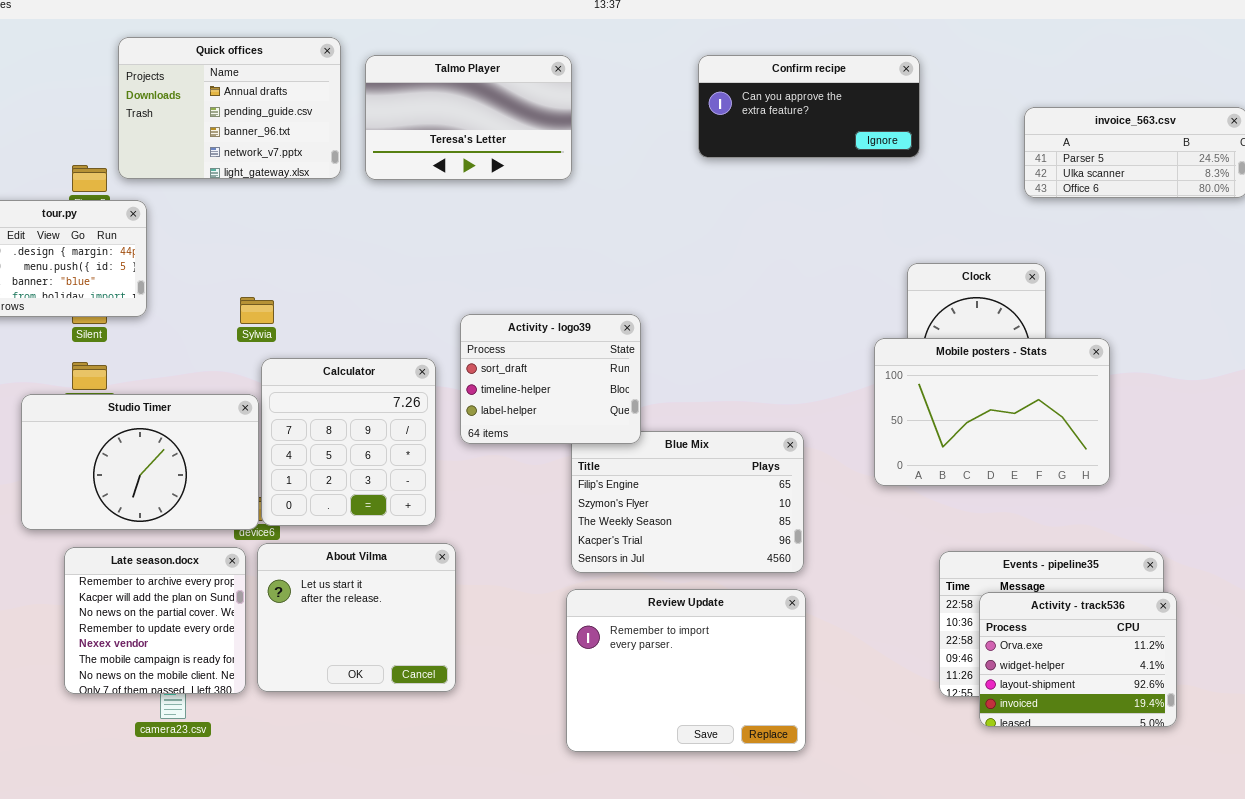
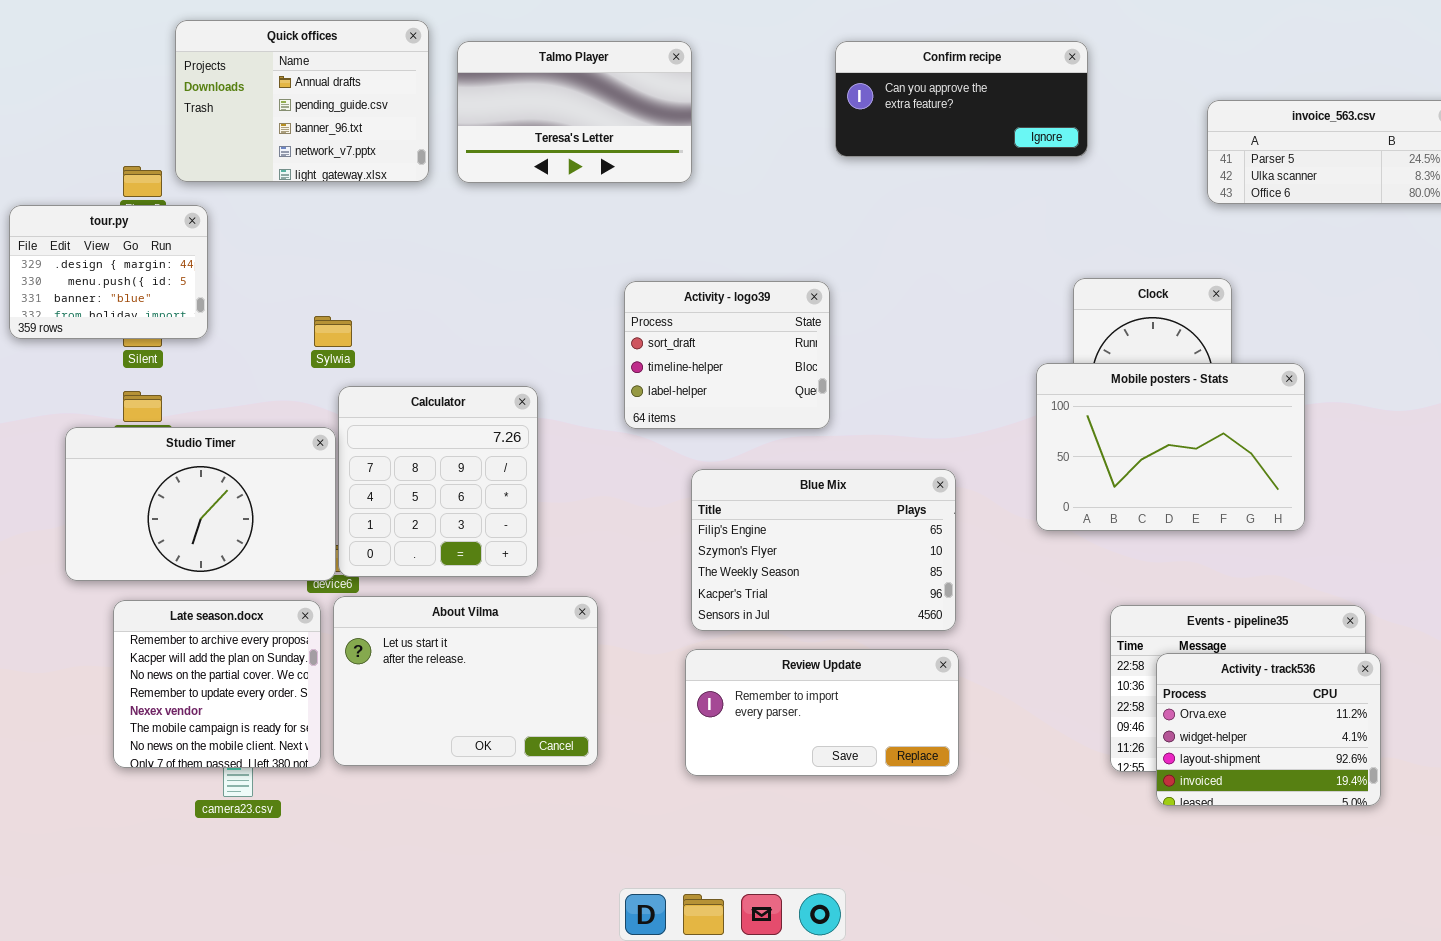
Activity - logo39: [460,314,641,444] -> [624,281,830,429], moved
About Vilma: [257,543,456,692] -> [333,596,598,766], resized
Review Update: [566,589,806,752] -> [685,649,959,776], resized

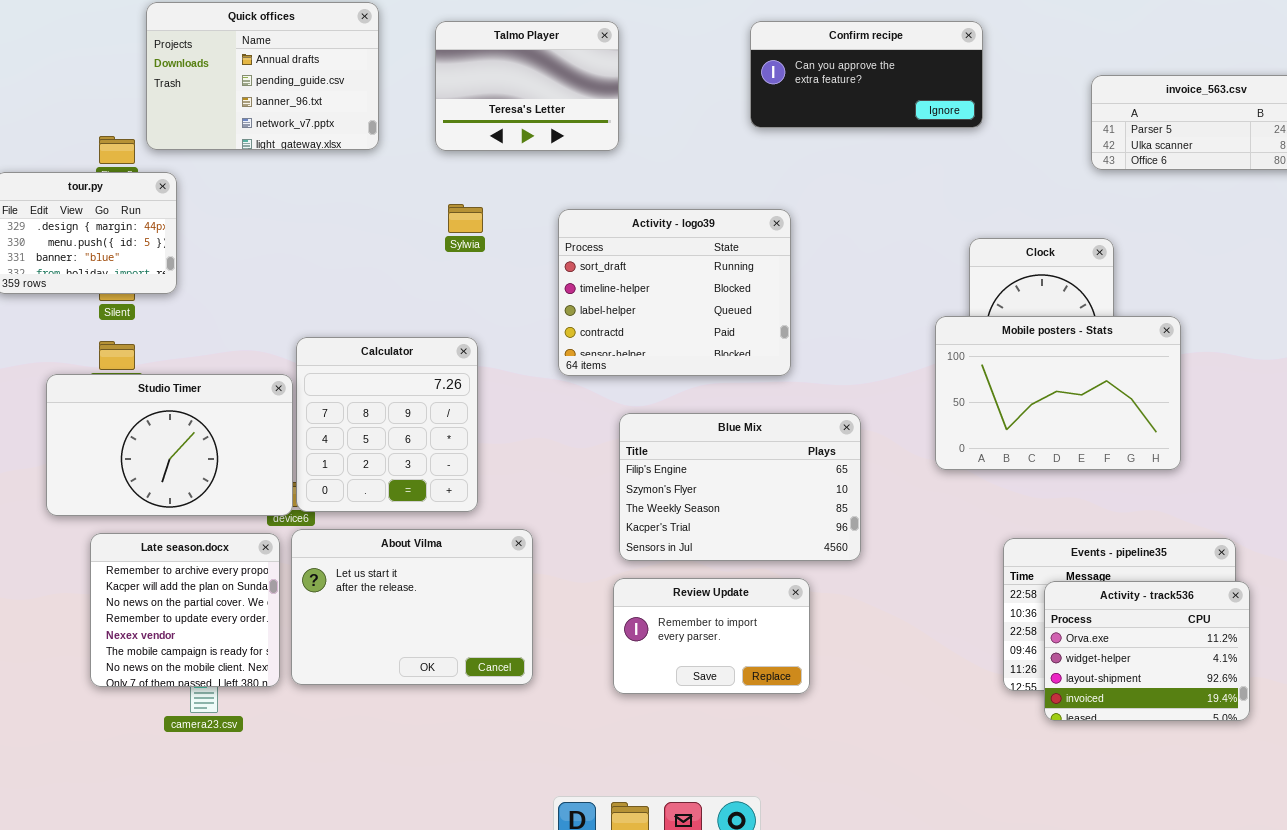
Talmo Player: [457,41,692,183] -> [435,21,619,151], resized
Activity - logo39: [624,281,830,429] -> [558,209,791,376], resized
Sylwia: [314,316,352,347] -> [448,204,483,233], moved
Review Update: [685,649,959,776] -> [613,578,810,694], resized

